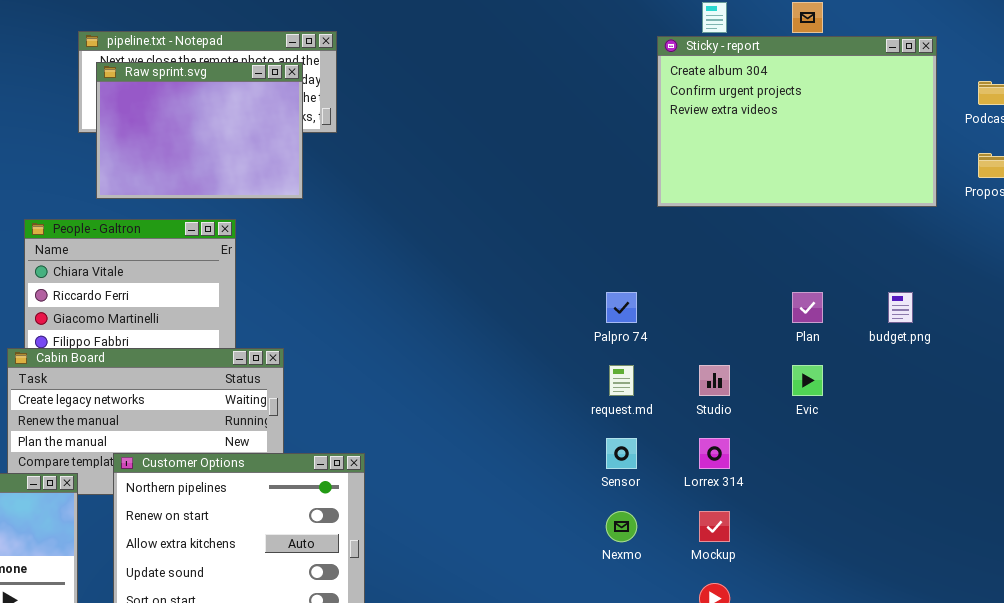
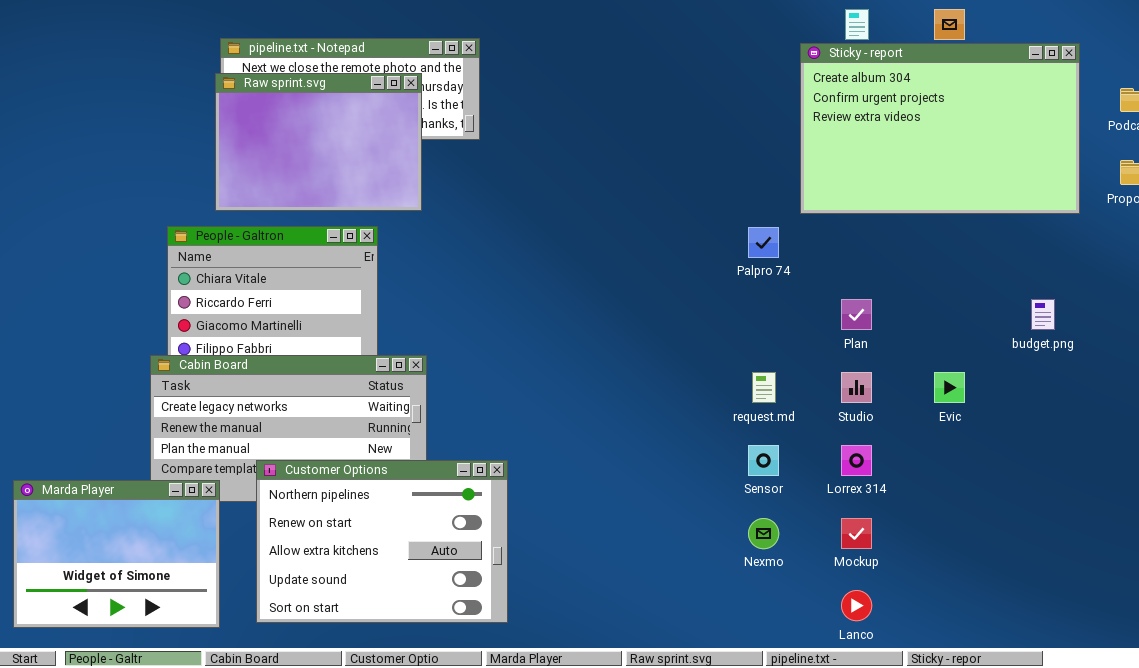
Raw sprint.svg: [96,62,303,199] -> [215,73,422,211], moved
Palpro 74: [606,292,637,323] -> [748,227,779,258], moved
Plan: [792,292,823,323] -> [841,299,872,330], moved

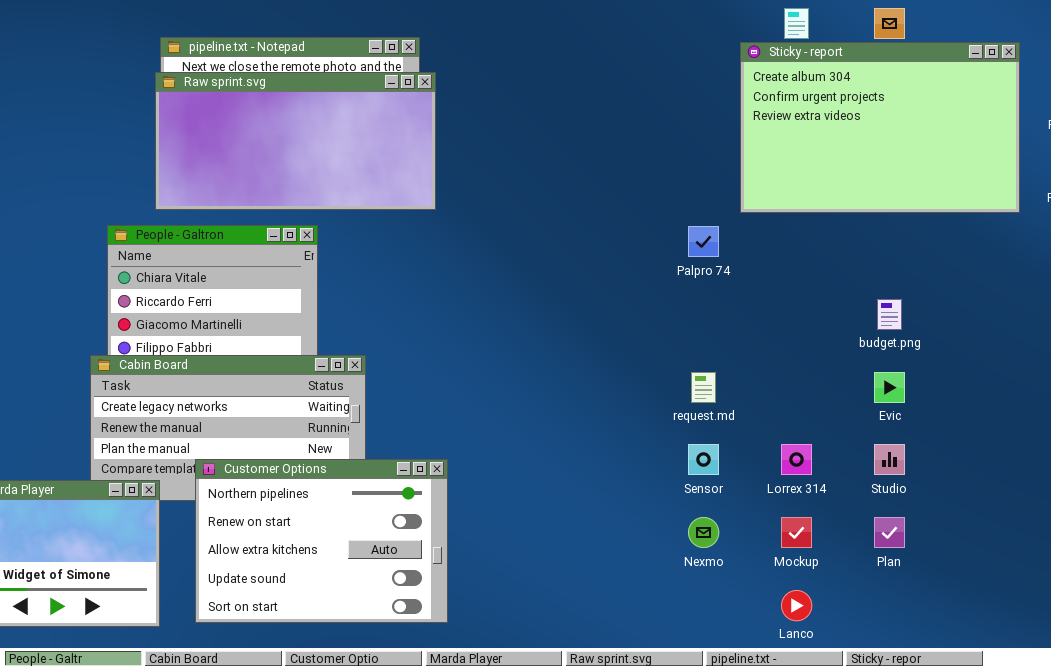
Raw sprint.svg: [215,73,422,211] -> [155,72,436,210], resized
Plan: [841,299,872,330] -> [874,517,905,548], moved
budget.png: [1031,299,1055,330] -> [877,299,902,330], moved
Studio: [841,372,872,403] -> [874,444,905,475], moved

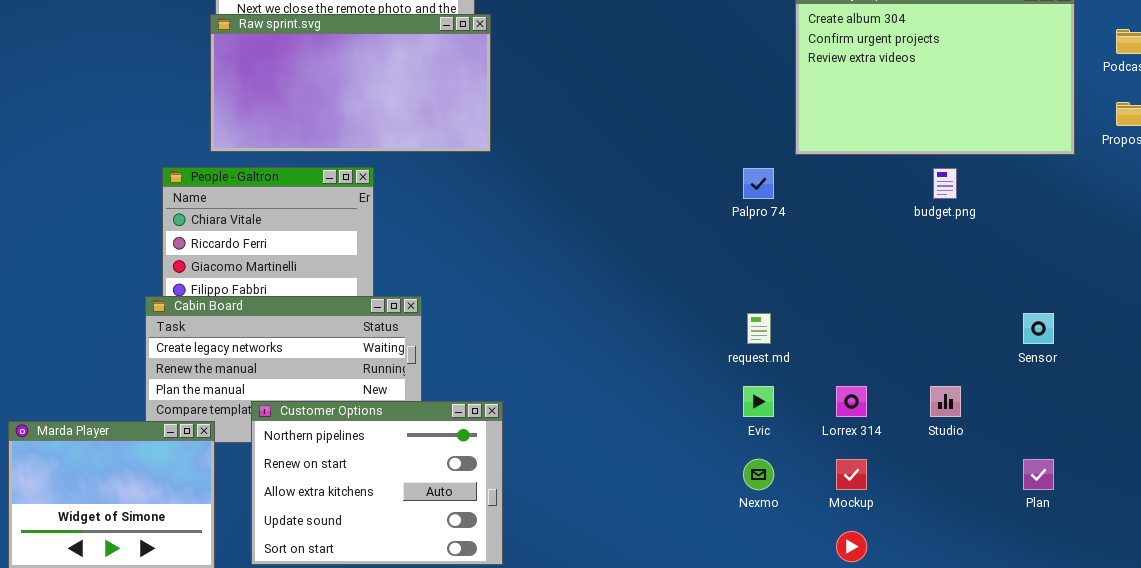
budget.png: [877,299,902,330] -> [933,168,957,199], moved
Evic: [874,372,905,403] -> [743,386,774,417], moved
Sensor: [688,444,719,475] -> [1023,313,1054,344], moved
Plan: [874,517,905,548] -> [1023,459,1054,490], moved

